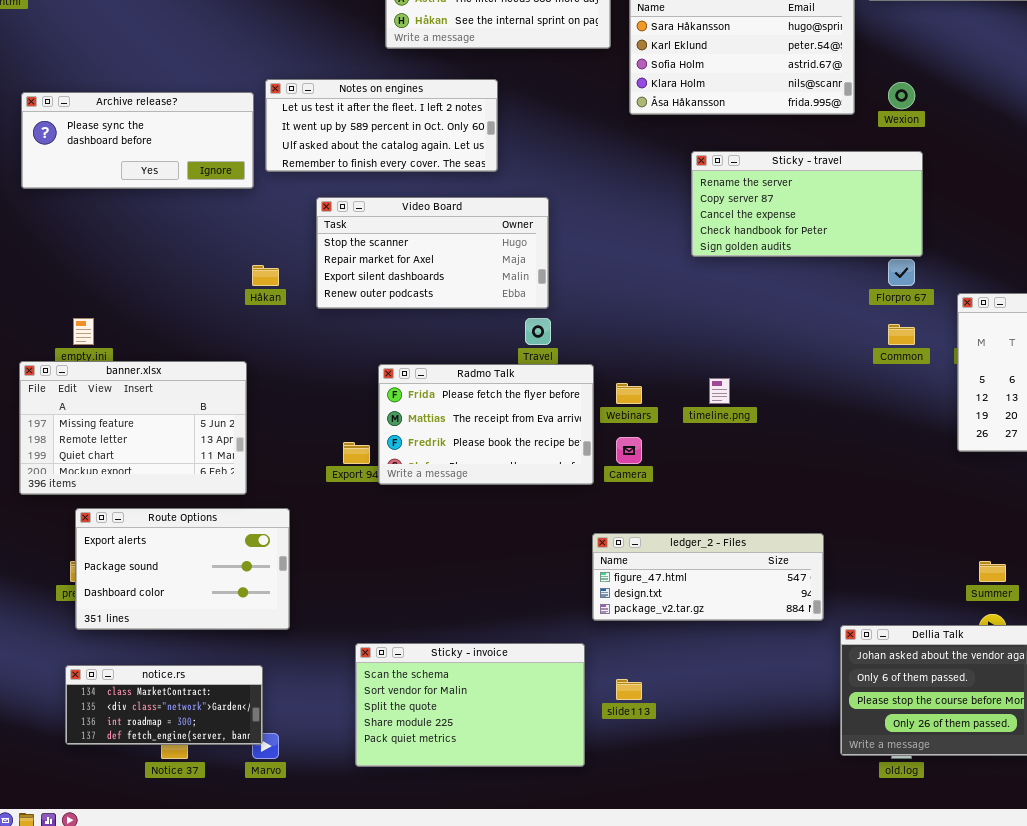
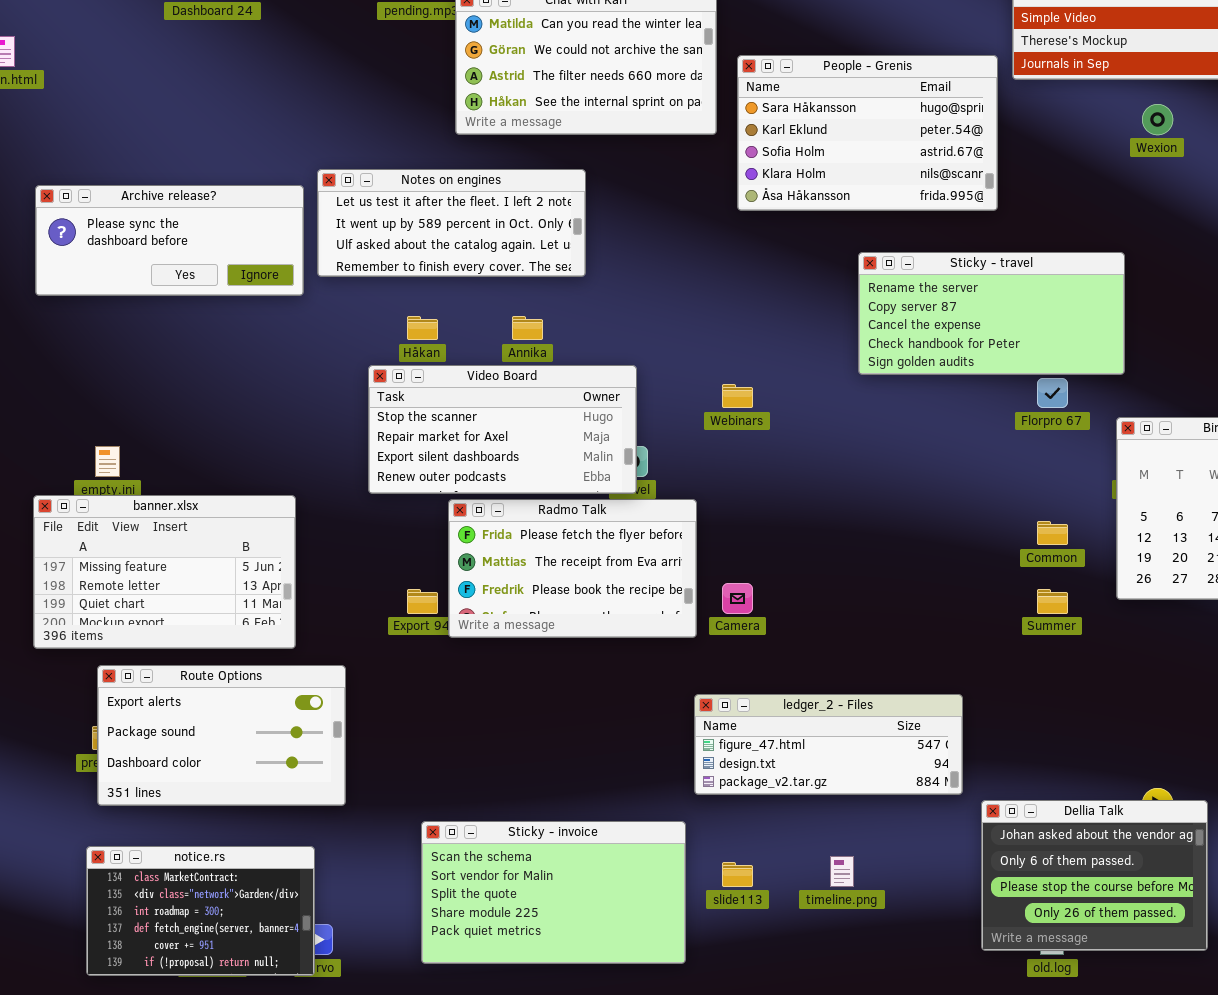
Wexion: [888,82,915,109] -> [1142,104,1173,135], moved
Sticky - travel: [691,151,923,257] -> [858,252,1125,375], moved
Video Board: [316,197,549,309] -> [368,365,637,494], moved
Håkan: [252,265,279,286] -> [407,316,438,340], moved
Common: [888,324,915,345] -> [1037,521,1068,545], moved
timeline.png: [709,378,730,404] -> [830,856,854,887], moved
Webinars: [616,383,642,404] -> [722,384,753,408], moved
Summer: [979,561,1006,582] -> [1037,589,1068,614], moved
notice.rs: [65,665,263,745] -> [86,846,315,976], resized

